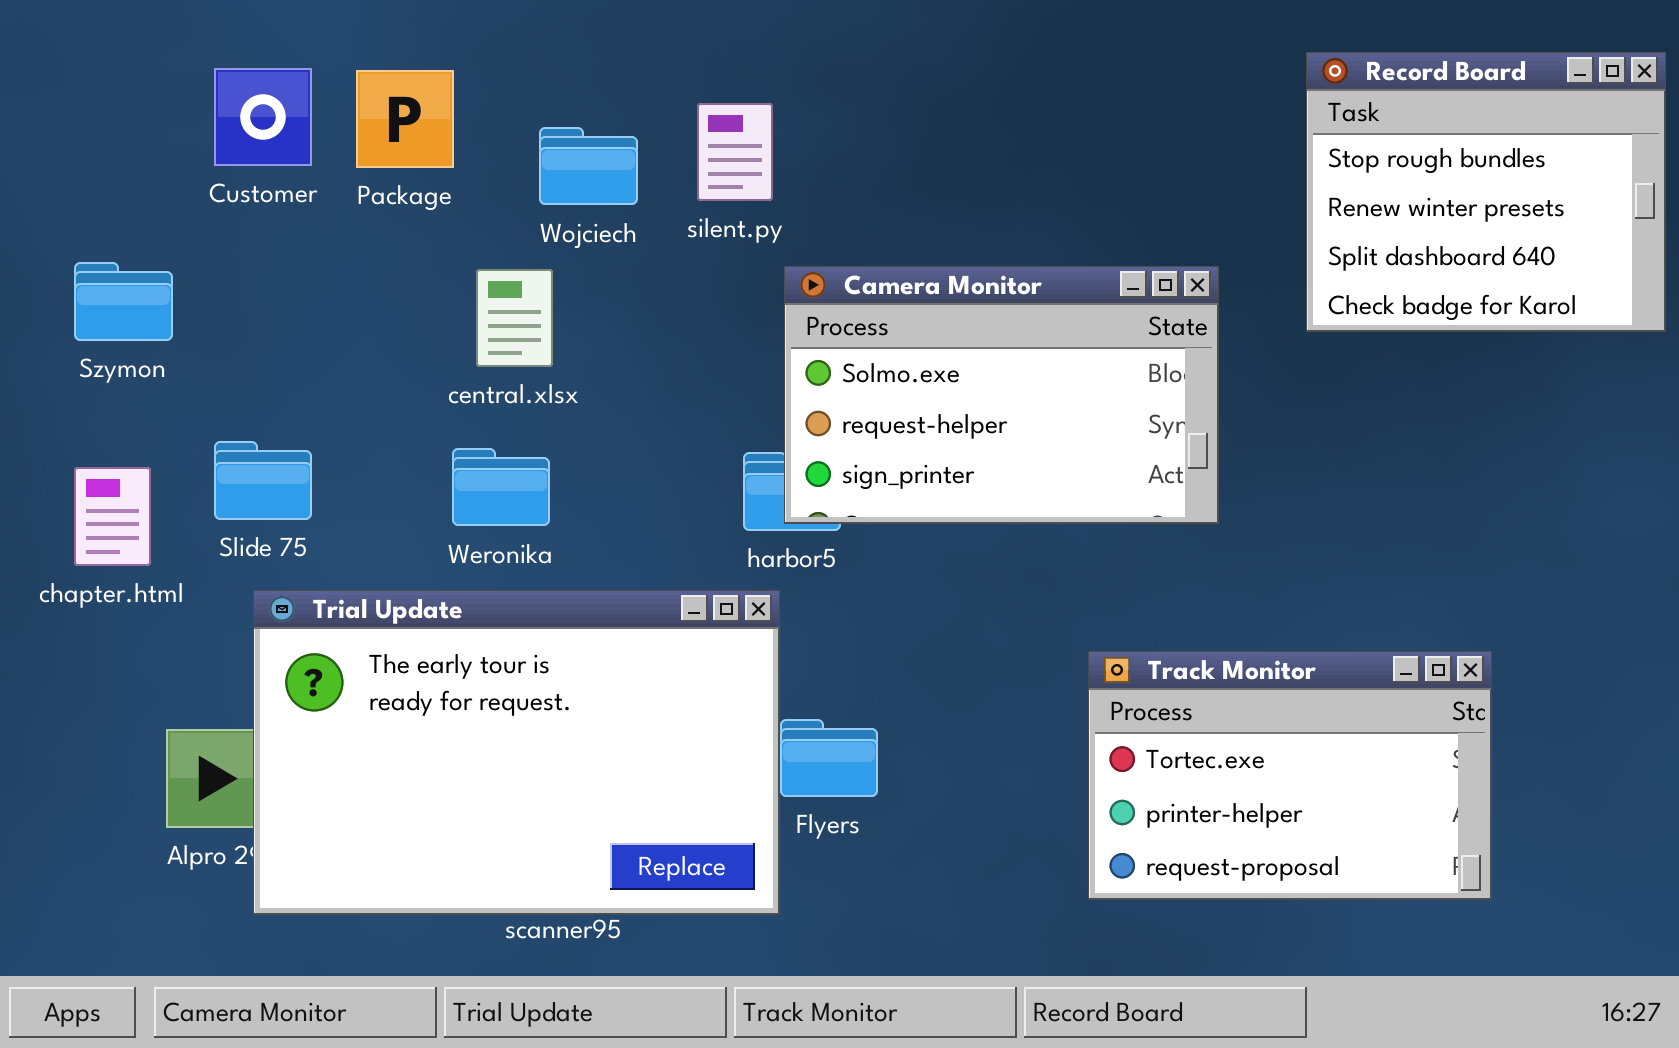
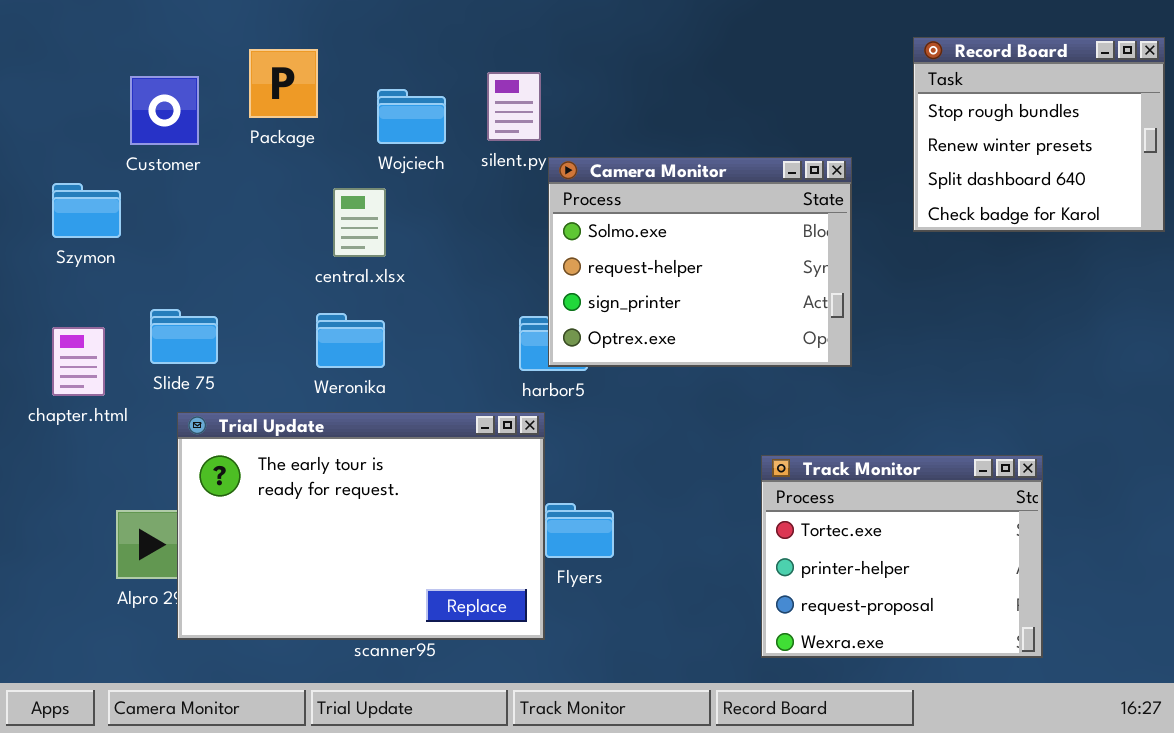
Customer: [214,68,312,166] -> [130,76,199,145], moved
Camera Monitor: [784,266,1219,524] -> [548,157,852,367], resized
Track Monitor: [1088,651,1492,900] -> [761,455,1043,658], resized

